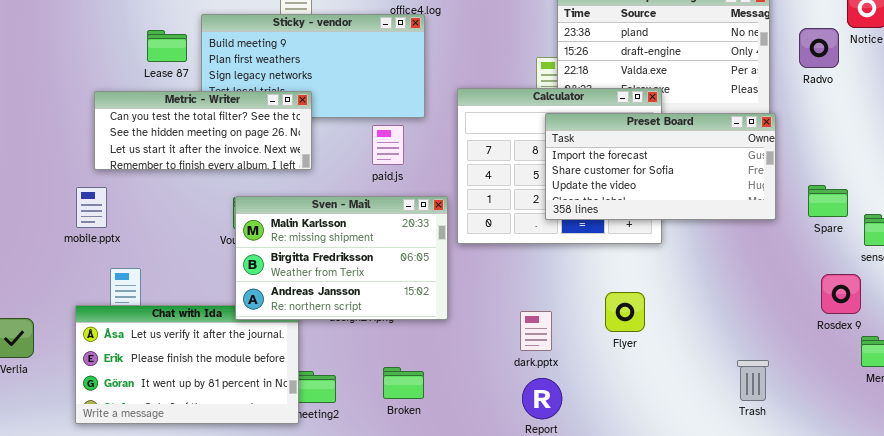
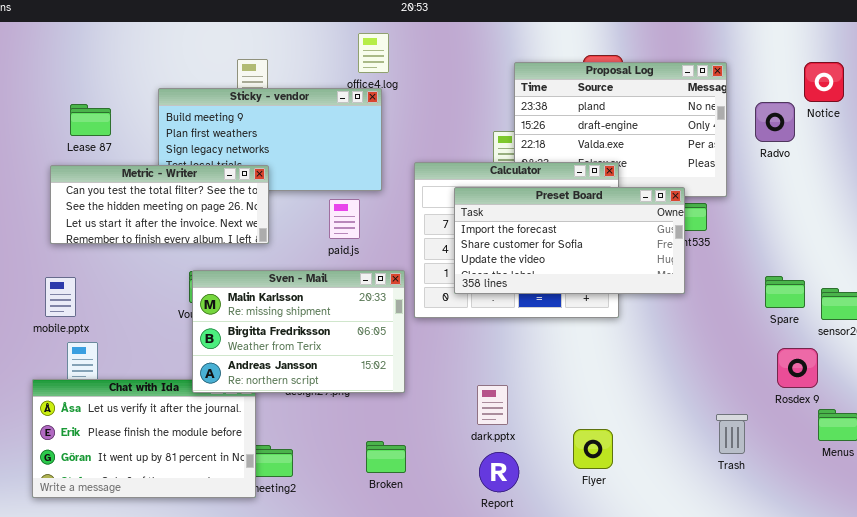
Lease 87: [147,30,187,62] -> [70,104,111,136], moved
Preset Board: [545,113,776,220] -> [454,187,685,294], moved
Spare: [808,185,848,217] -> [765,276,805,308], moved
mobile.pptx: [76,187,107,228] -> [45,277,76,317], moved
Flyer: [605,292,645,332] -> [573,429,613,469], moved
Trash: [737,360,769,401] -> [716,414,748,454], moved
Broken: [383,367,424,399] -> [366,441,406,473], moved

